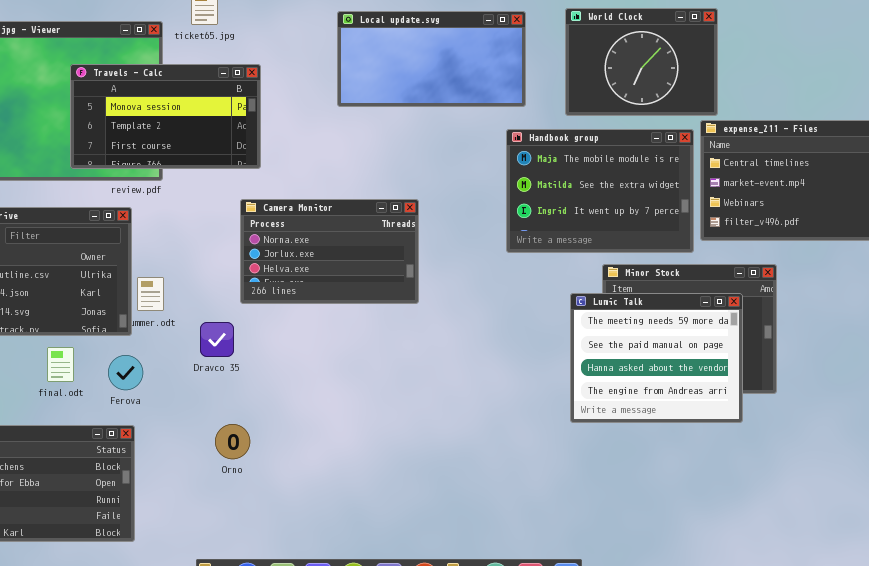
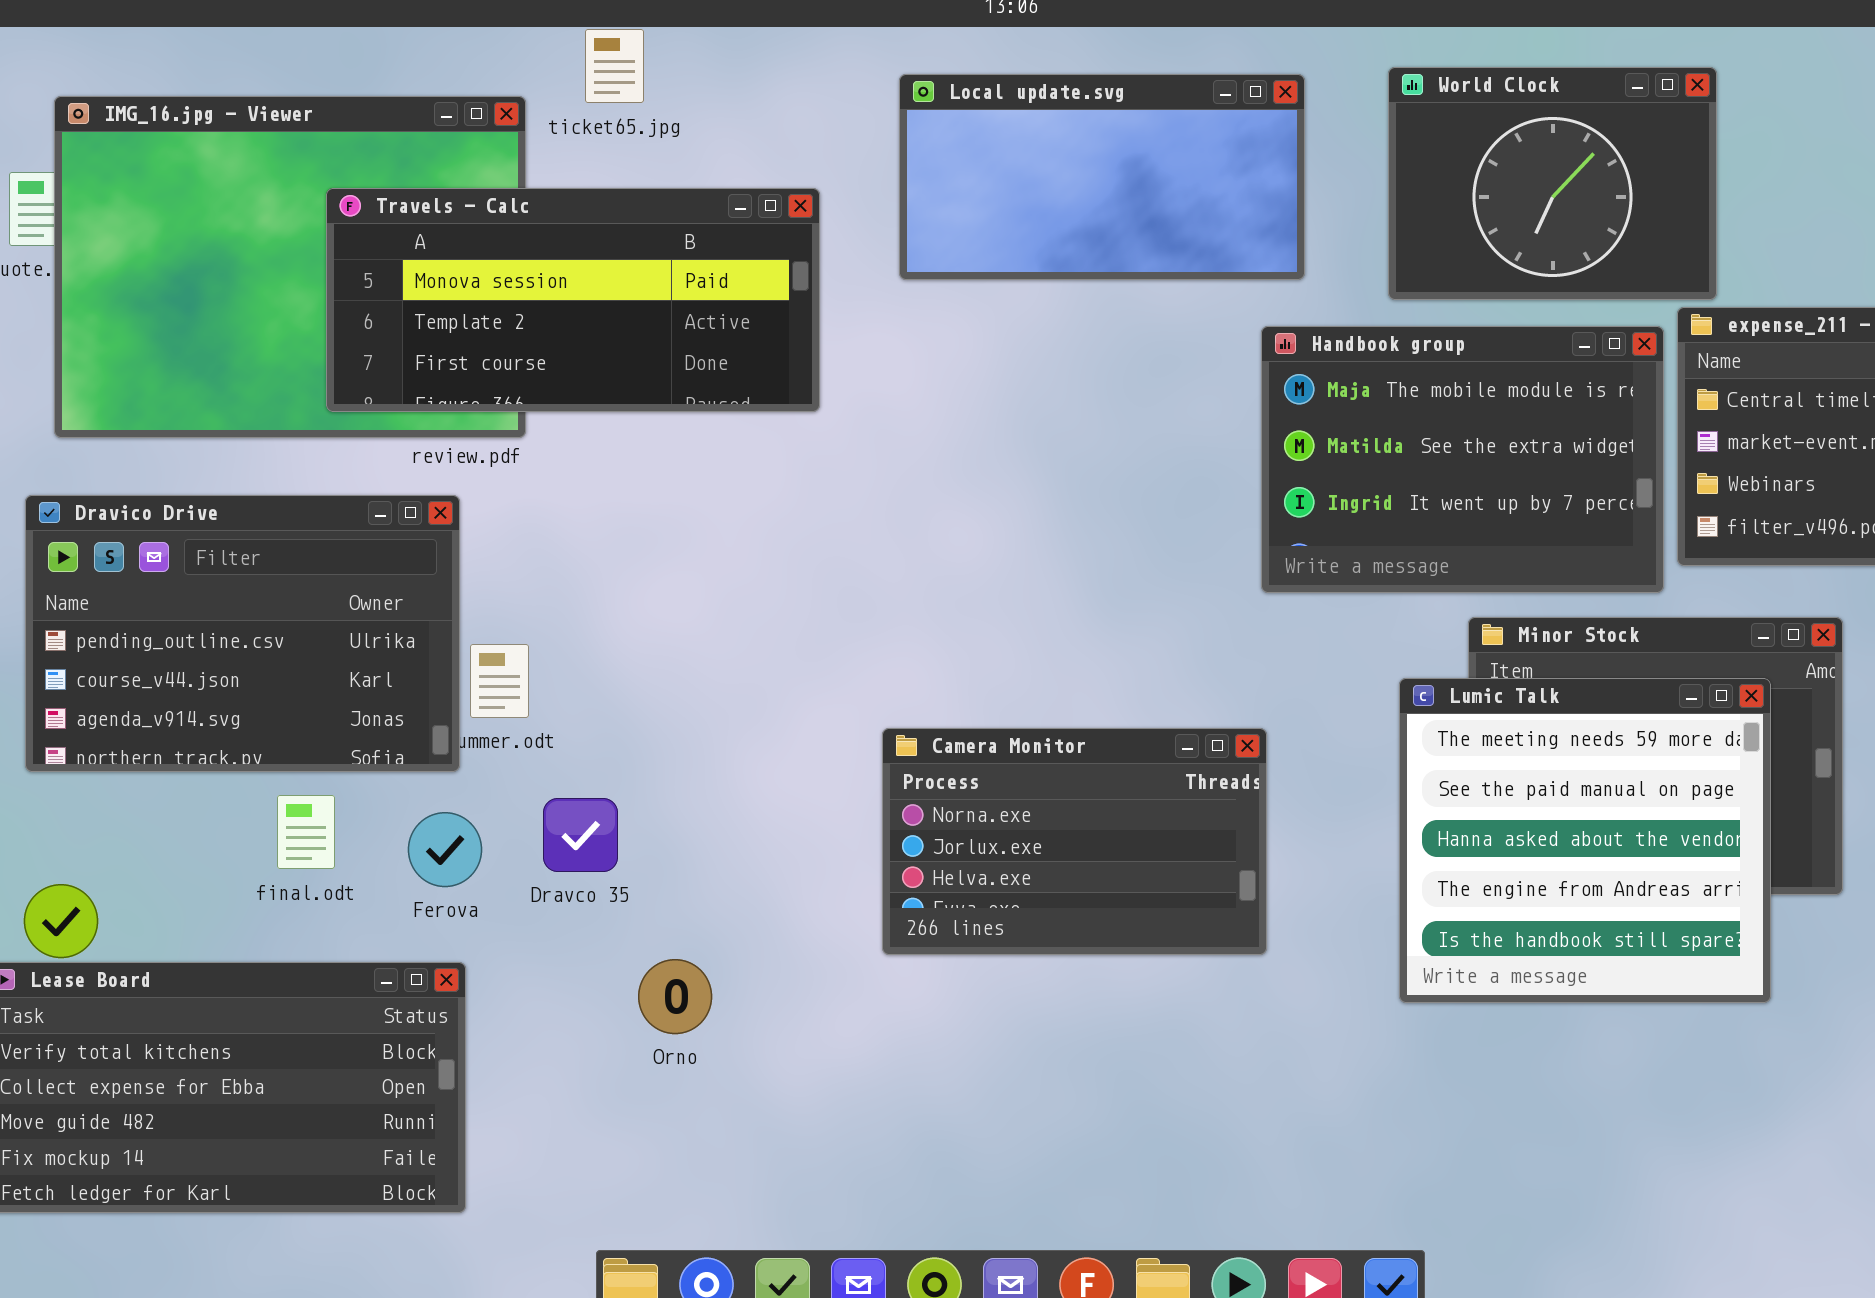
Travels - Calc: [70,64,261,169] -> [326,188,820,412], resized
Camera Monitor: [240,199,419,304] -> [882,728,1267,955], moved
Lumic Talk: [570,293,743,423] -> [1399,678,1771,1003], resized
Dravco 35: [200,322,234,357] -> [543,798,618,872], moved

